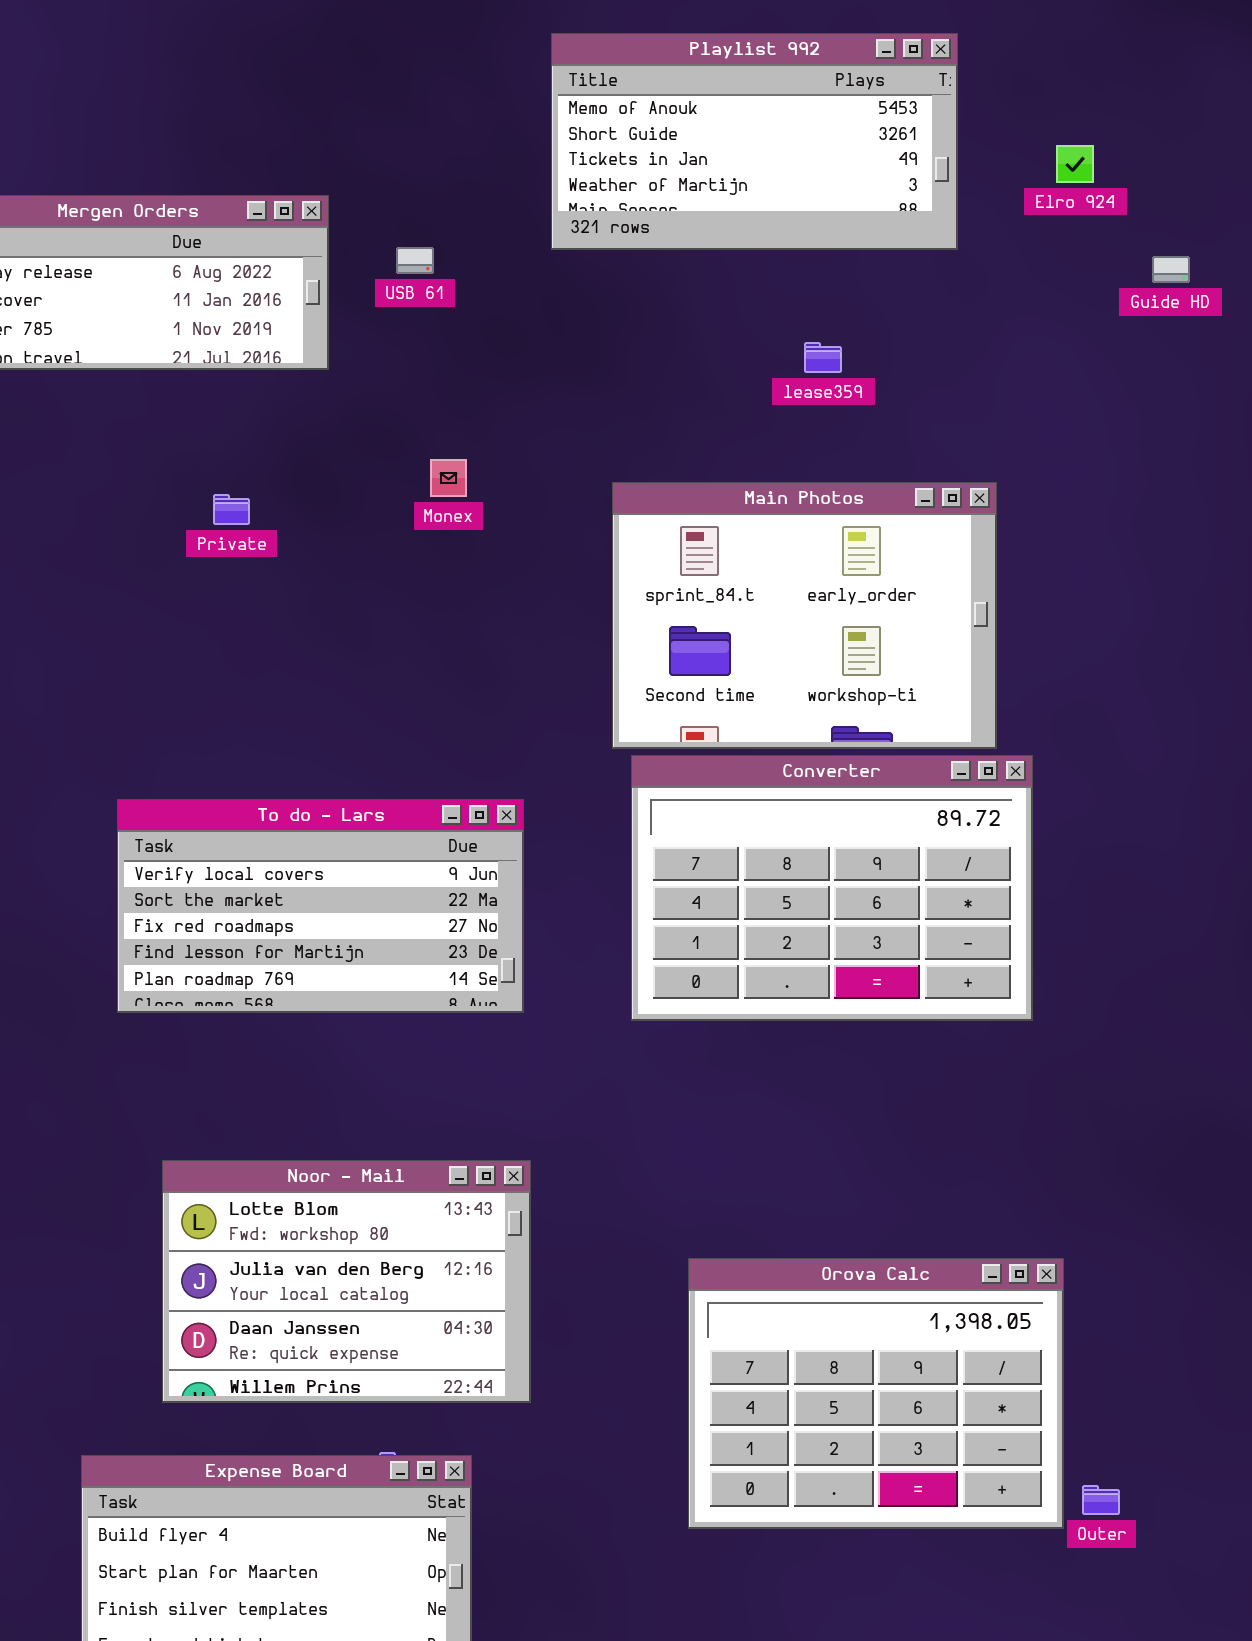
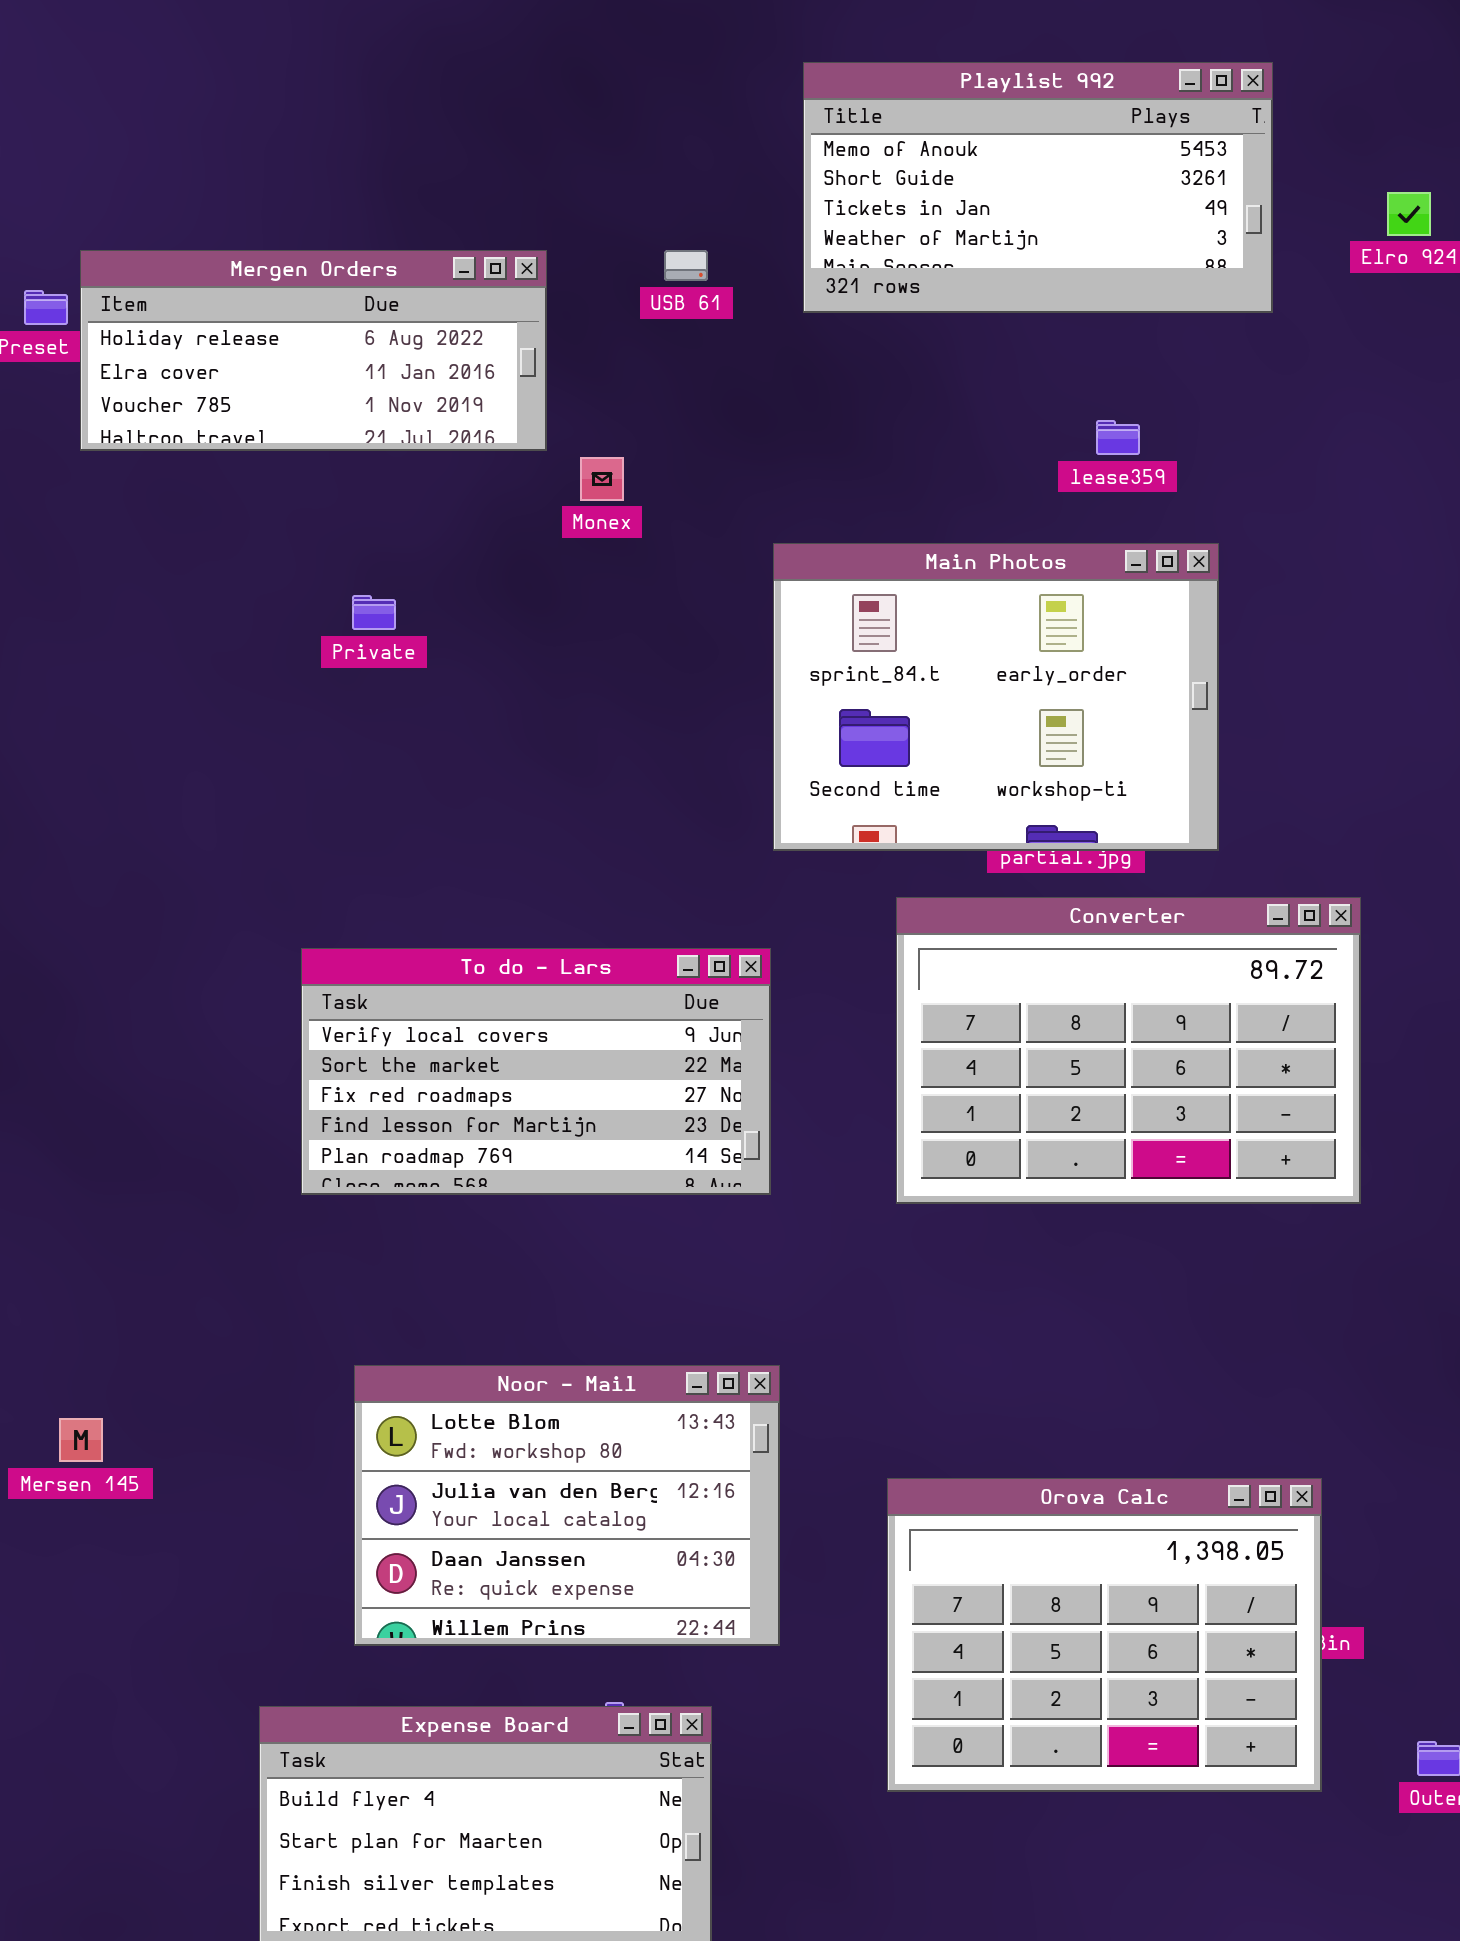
USB 61: [396,247,434,274] -> [664,250,708,281], moved
Monex: [430,459,467,497] -> [580,457,624,501], moved
Main Photos: [612,482,997,749] -> [773,543,1219,851], moved
Private: [213,494,250,525] -> [352,595,396,630], moved
Orova Calc: [688,1258,1064,1529] -> [887,1478,1322,1792], moved

